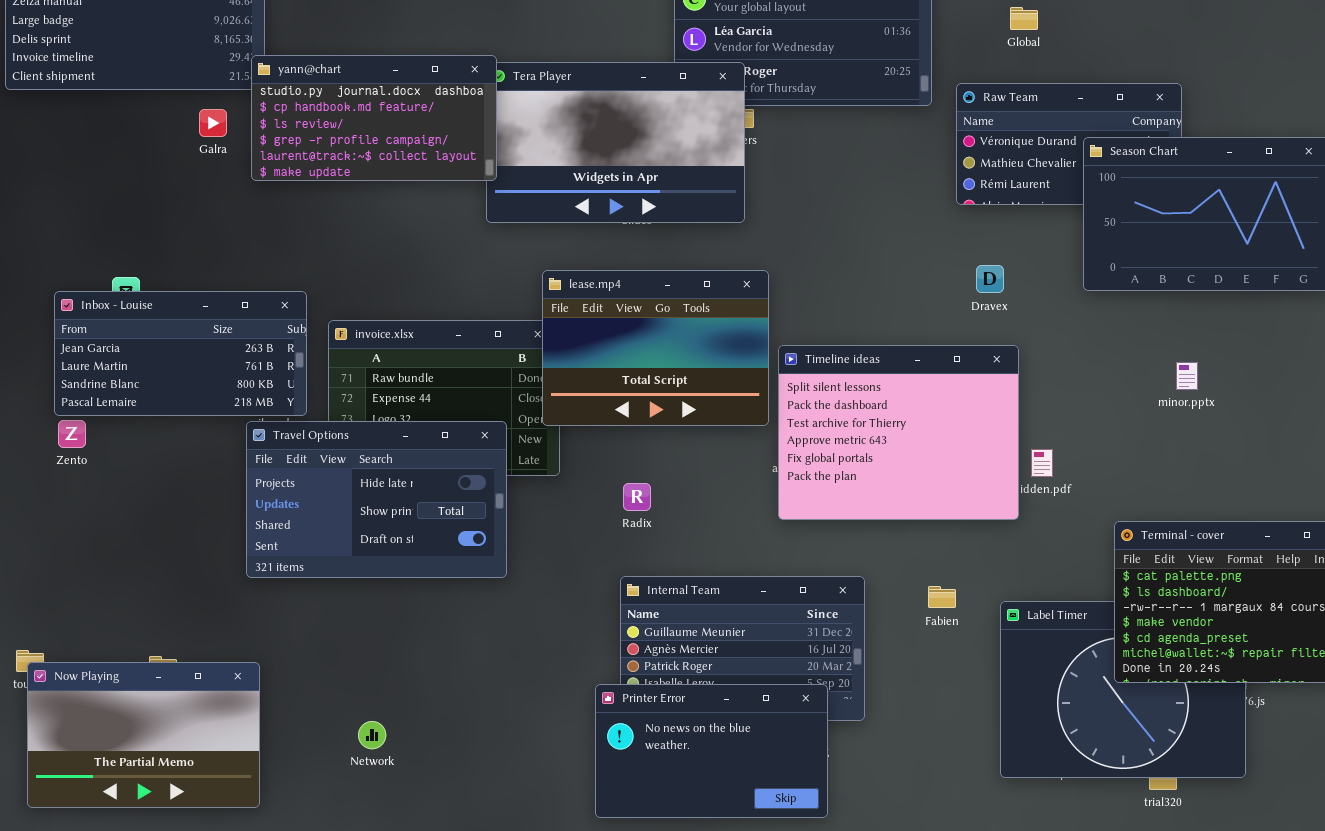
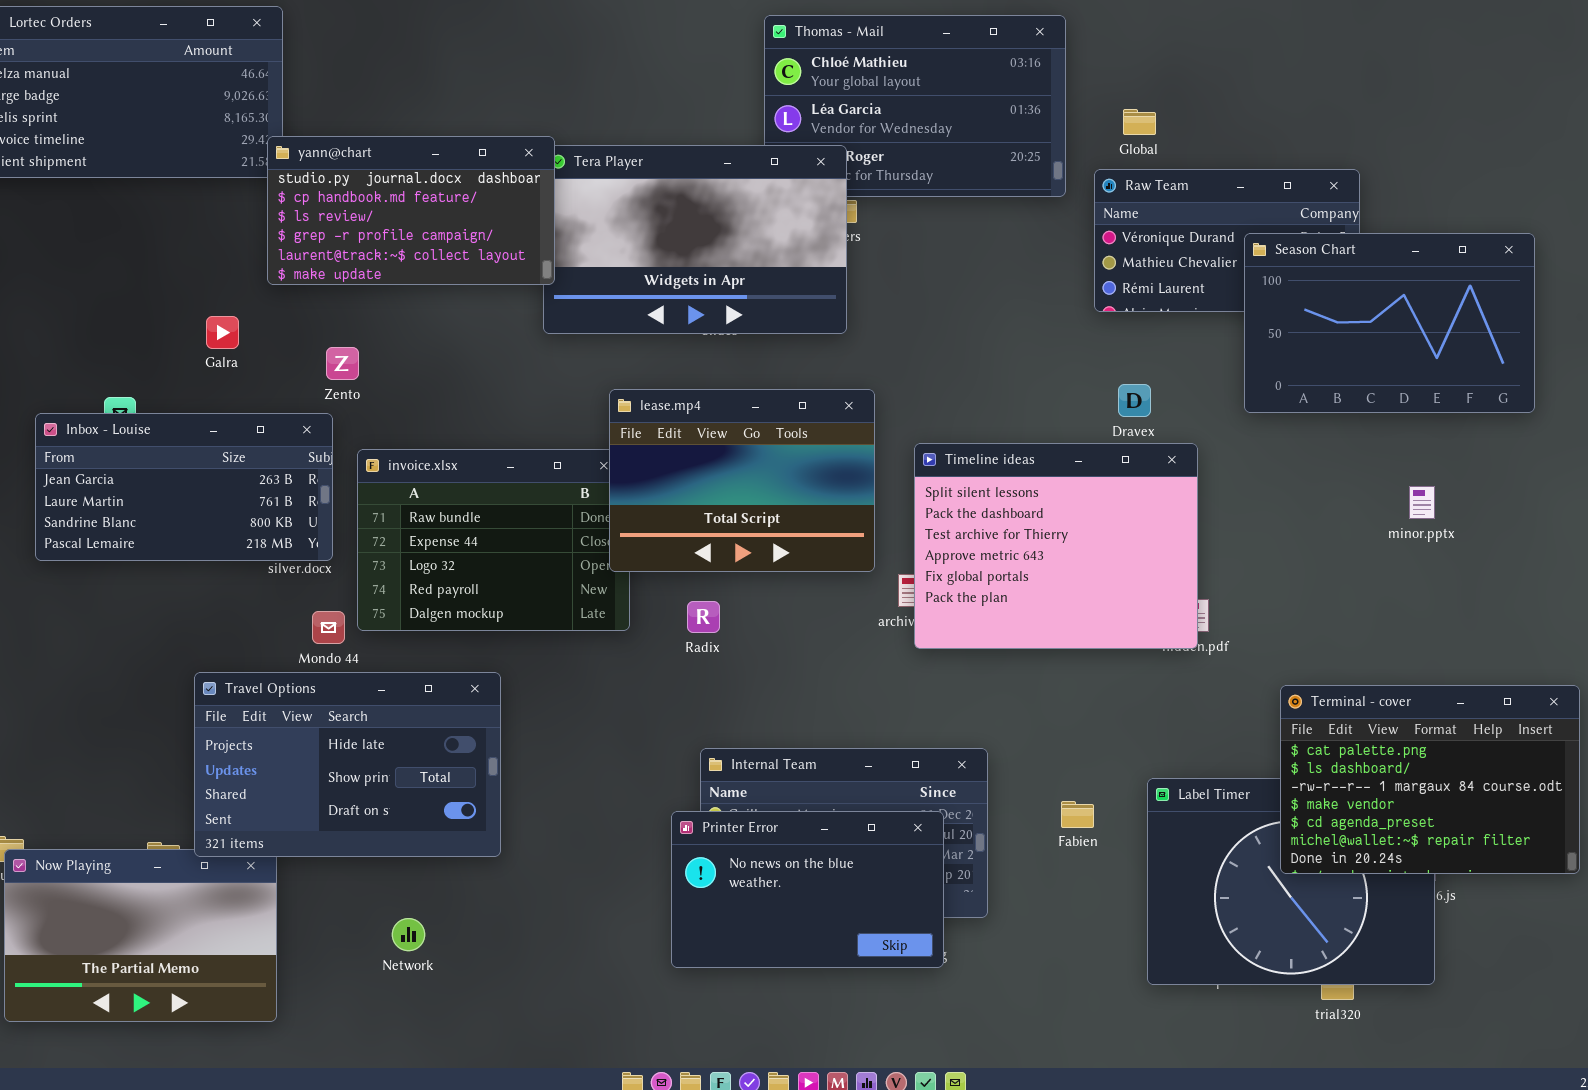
Global: [1010,7,1038,30] -> [1123,109,1156,135], moved
Galra: [199,109,227,137] -> [206,316,239,349], moved
Timeline ideas: [778,345,1019,520] -> [914,443,1198,649], moved
minor.pptx: [1176,362,1198,390] -> [1409,486,1435,519], moved
Zento: [58,420,86,448] -> [326,347,359,380], moved
Travel Options: [246,421,507,578] -> [194,672,501,857], moved
Radix: [623,483,651,511] -> [687,601,720,633], moved
Fabien: [928,586,956,608] -> [1061,801,1094,828], moved
Printer Error: [595,684,828,818] -> [671,811,944,968], moved

